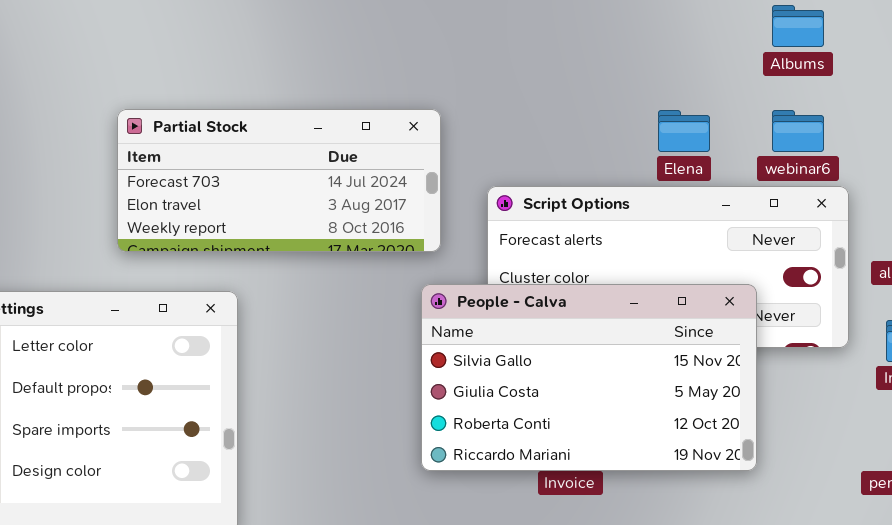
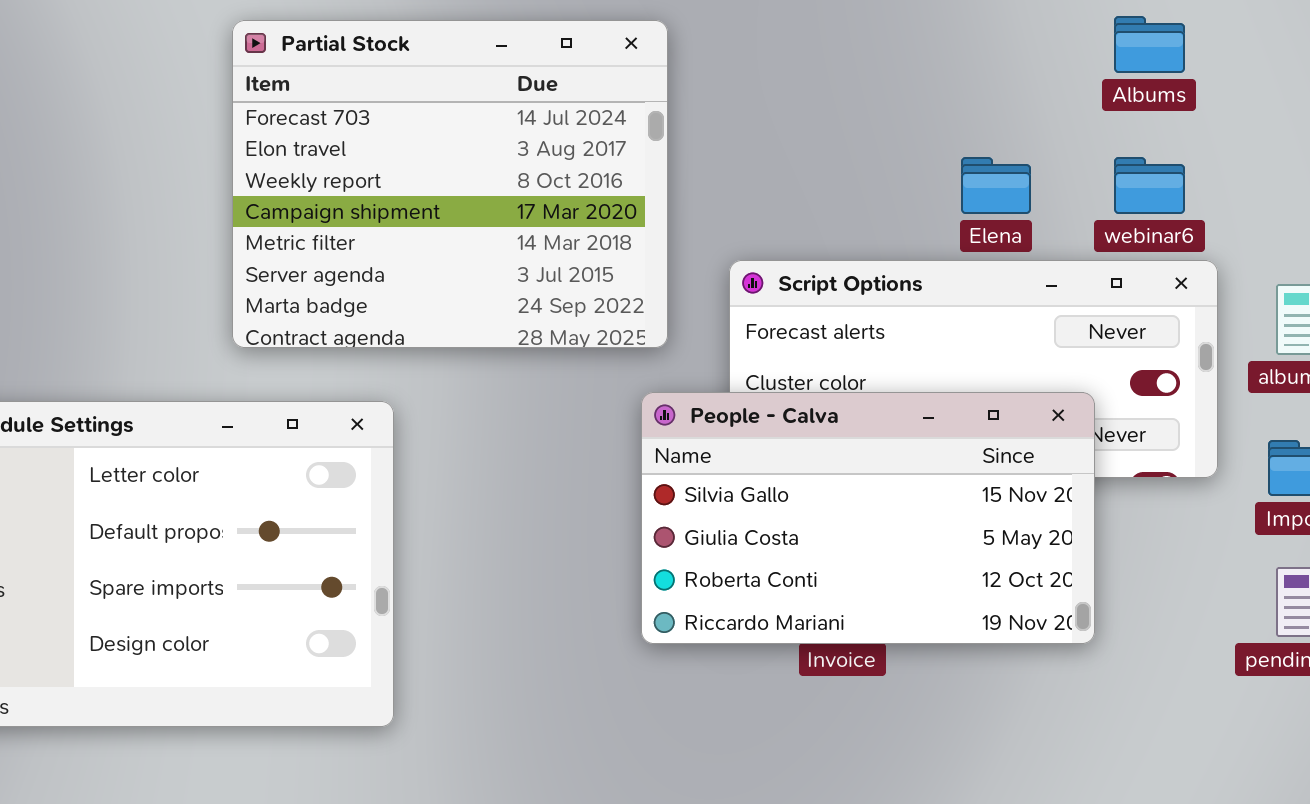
Partial Stock: [117,109,441,252] -> [232,20,668,348], resized

